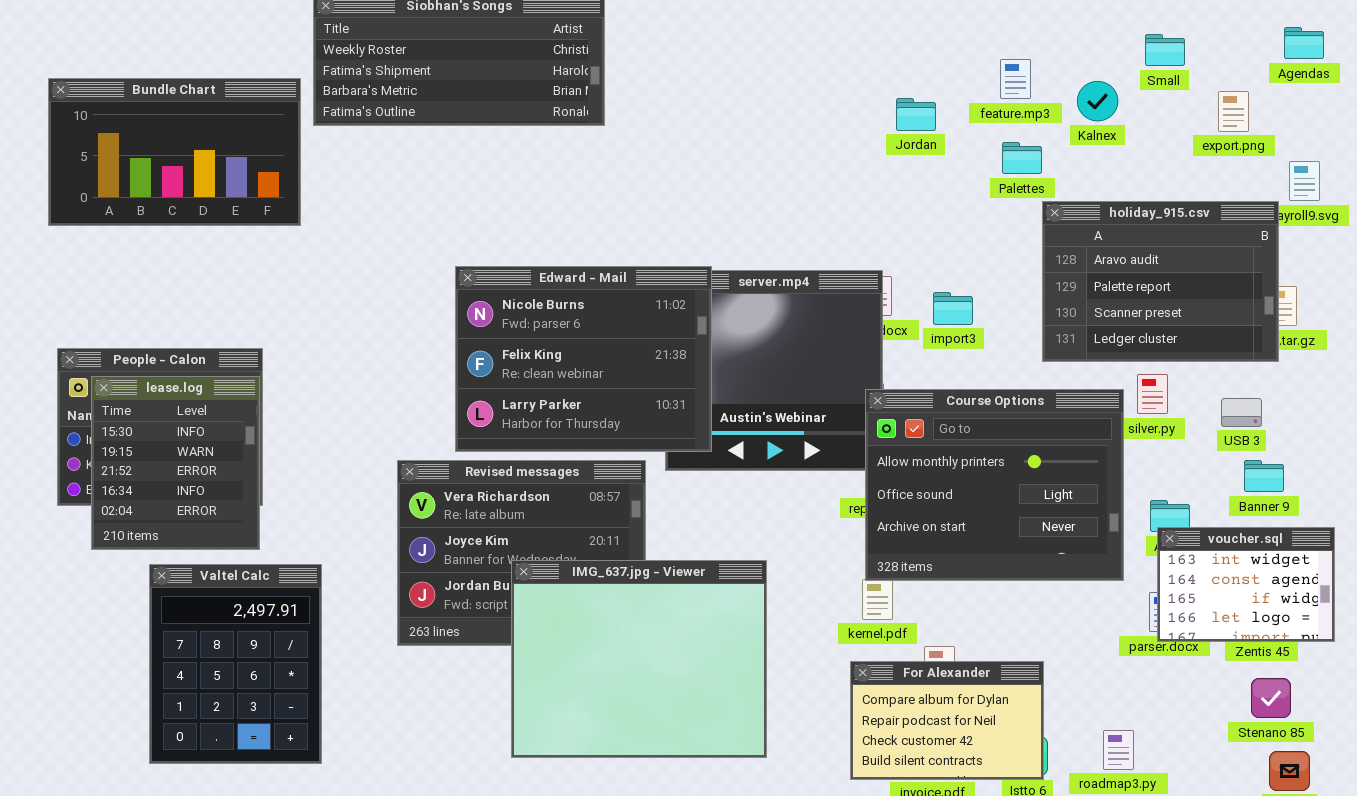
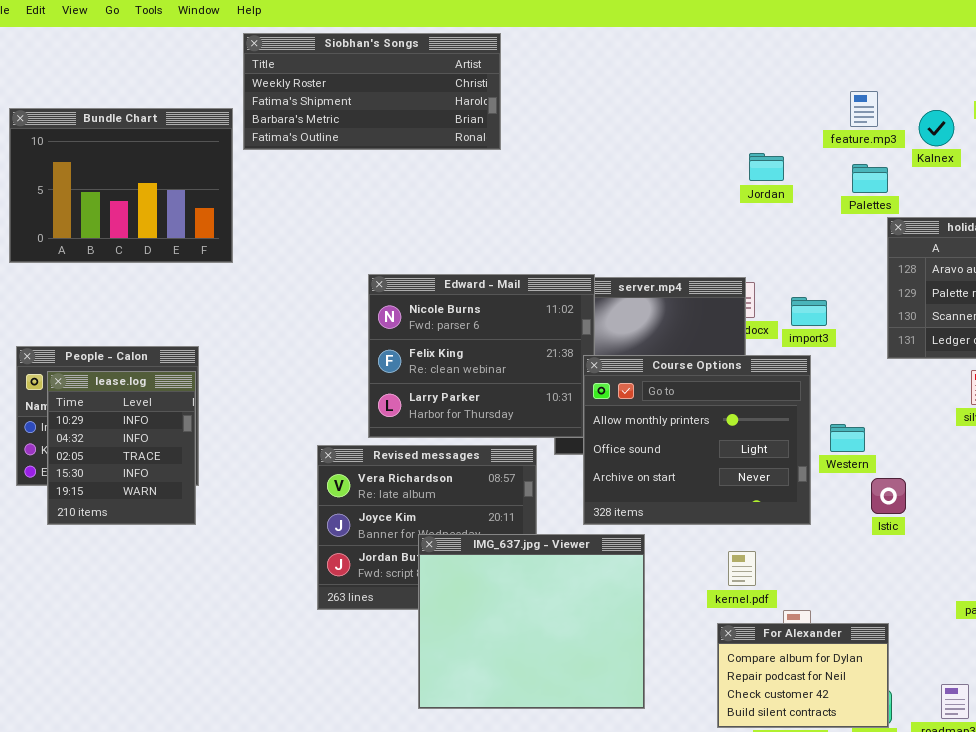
Bundle Chart: [48,78,301,226] -> [9,108,233,263], resized
Jordan: [896,98,936,131] -> [749,153,784,181], moved
lease.log: [91,376,260,550] -> [47,371,196,525], scrolled up 3 rows
Course Options: [865,389,1124,581] -> [583,355,811,525], moved
Valtel Calc: [149,564,322,764] -> none, closed

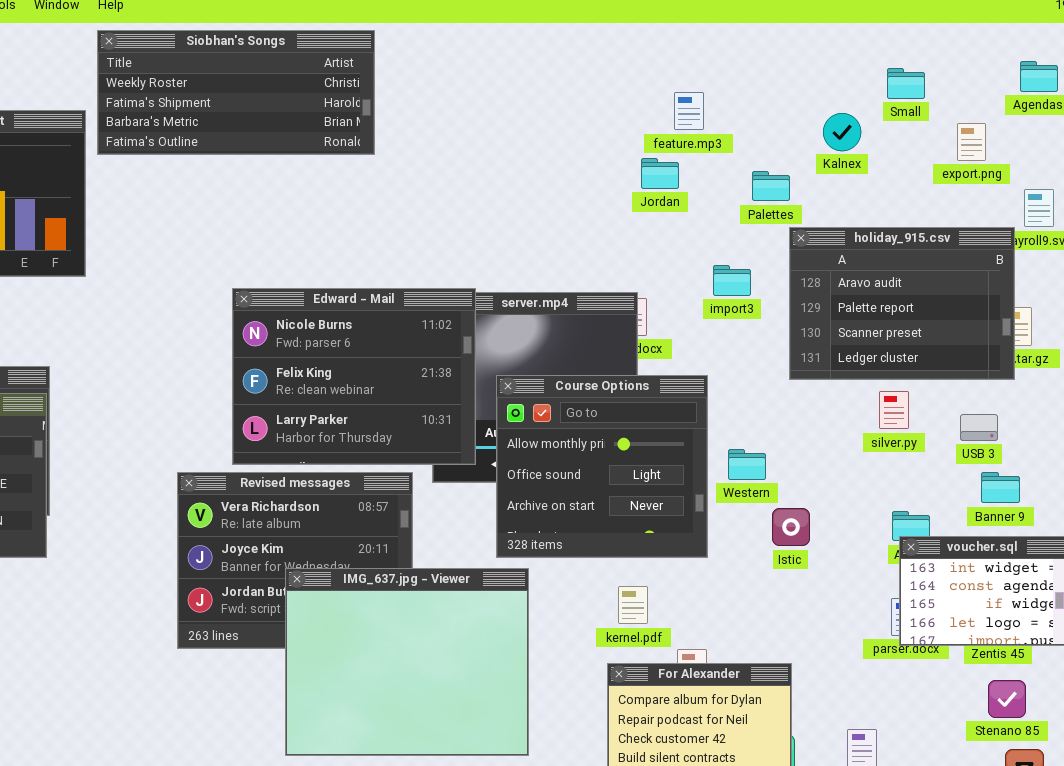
feature.mp3: [850,91,878,127] -> [674,92,704,130], moved
import3: [791,297,827,326] -> [713,265,751,296], moved
Course Options: [583,355,811,525] -> [496,375,708,558], resized

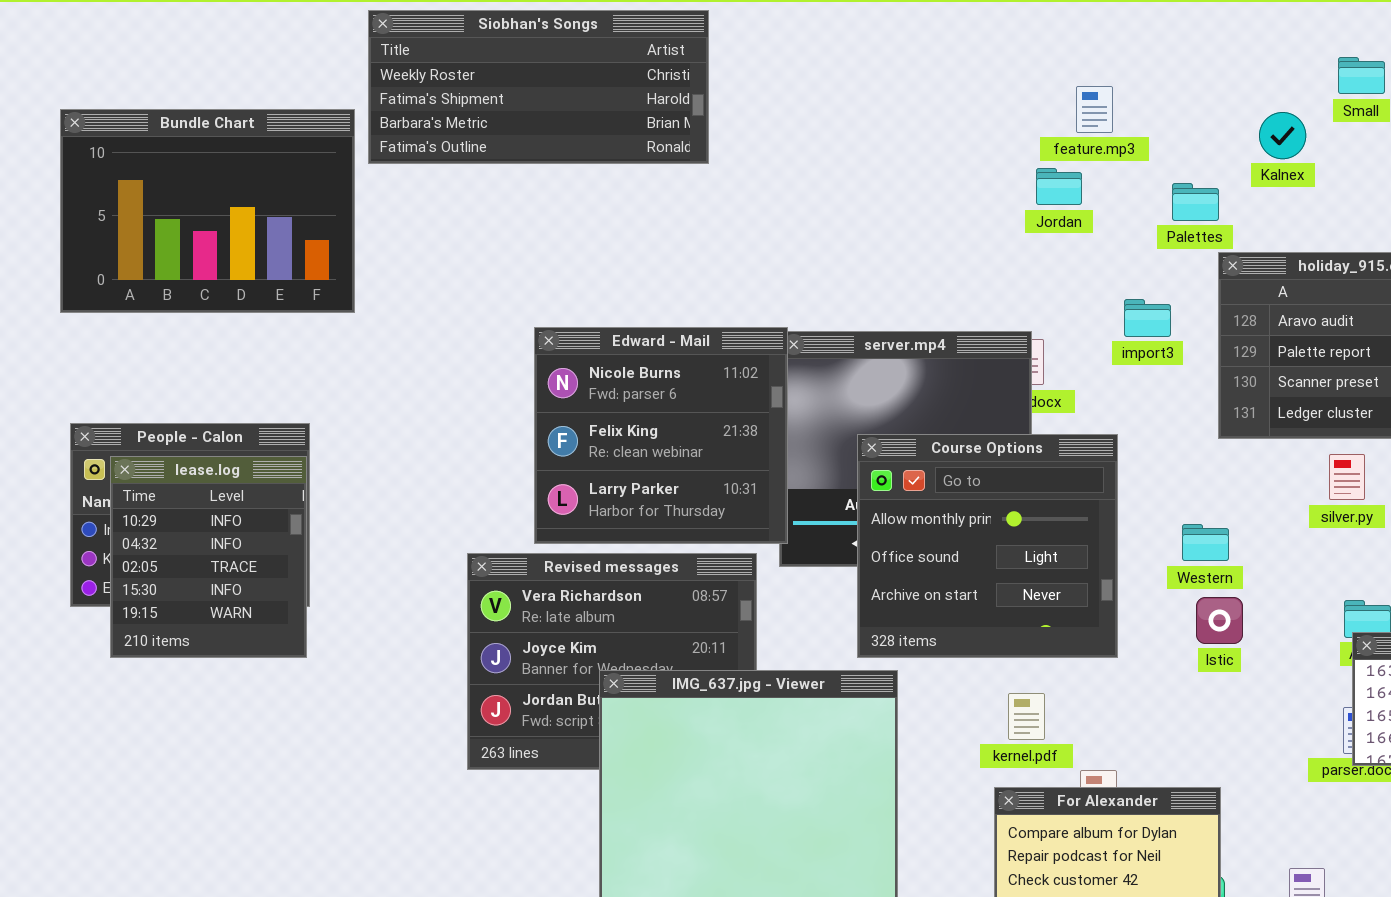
Edward - Mail: [232,288,476,465] -> [534,327,788,544], resized
Western: [728,449,766,480] -> [1182,524,1229,561], moved

